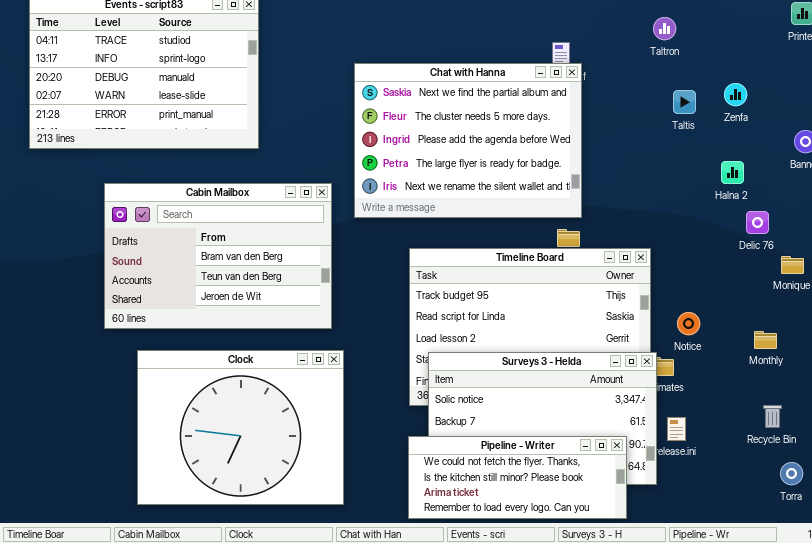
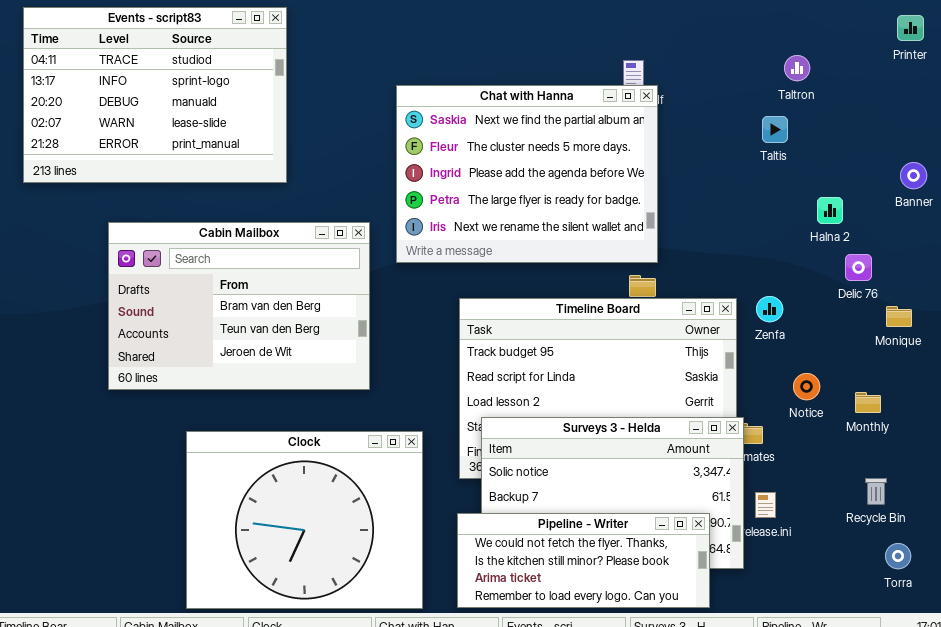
Taltron: [653,17,676,40] -> [784,55,810,81], moved
Zenfa: [724,83,747,106] -> [756,296,783,322], moved
Notice: [677,312,700,335] -> [793,373,820,400], moved
Clock: [137,350,344,505] -> [186,431,423,609], moved

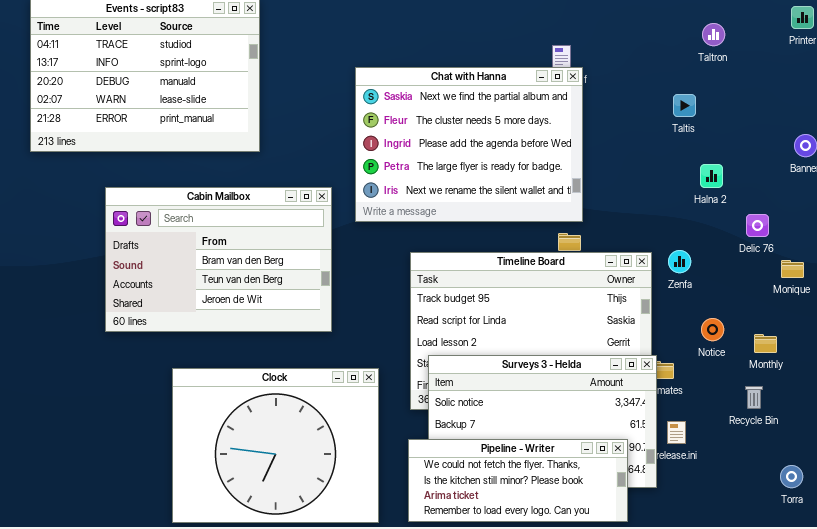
Taltron: [784,55,810,81] -> [702,23,725,46], moved
Halna 2: [817,197,843,224] -> [700,164,723,188], moved
Recycle Bin: [865,478,887,505] -> [745,386,763,409], moved

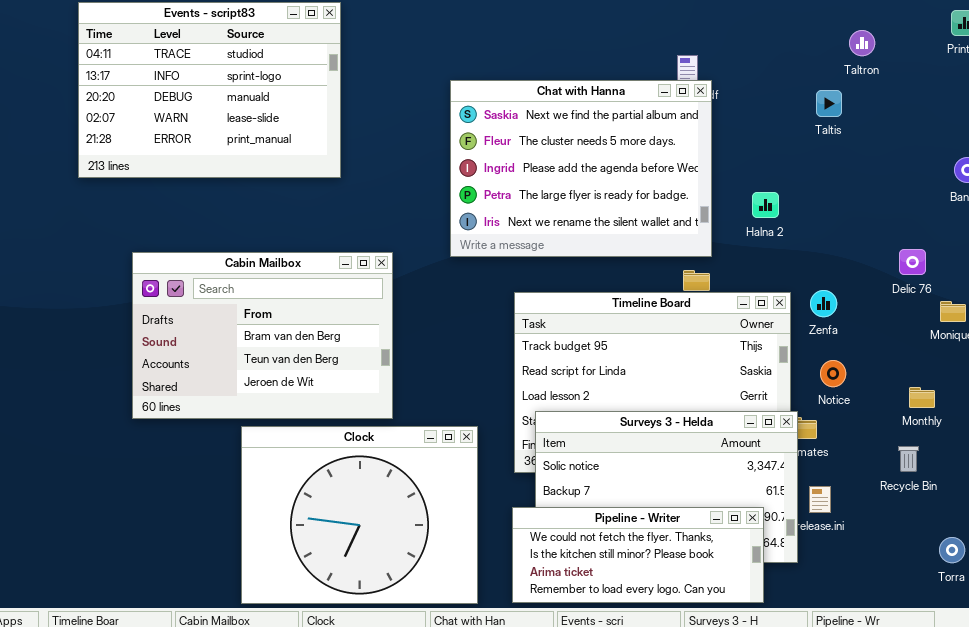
Taltis: [673,94,696,117] -> [816,90,842,117], moved
Halna 2: [700,164,723,188] -> [752,192,779,218], moved
Cabin Mailbox: [105,187,332,332] -> [132,252,393,419], moved
Notice: [701,318,724,341] -> [820,360,846,387], moved

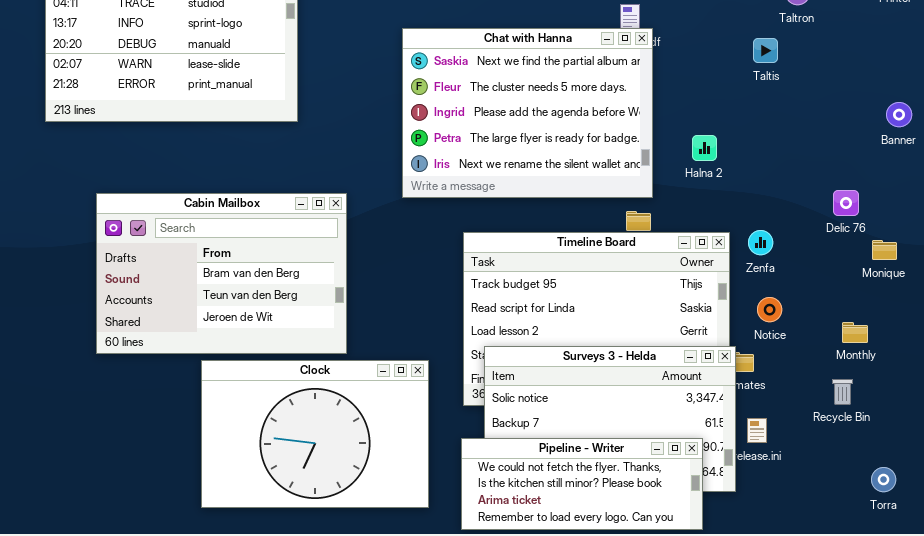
Clock: [241,426,478,604] -> [201,360,429,508], resized

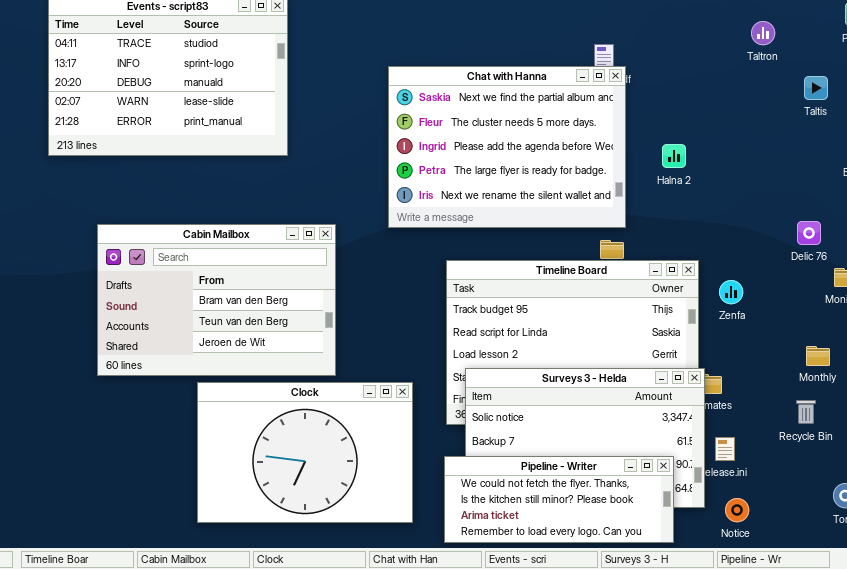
Taltis: [753,38,778,63] -> [804,76,828,100], moved
Halna 2: [692,135,717,161] -> [662,144,686,168], moved
Zenfa: [748,230,773,255] -> [719,280,743,304], moved
Notice: [757,297,782,322] -> [725,498,749,522], moved

